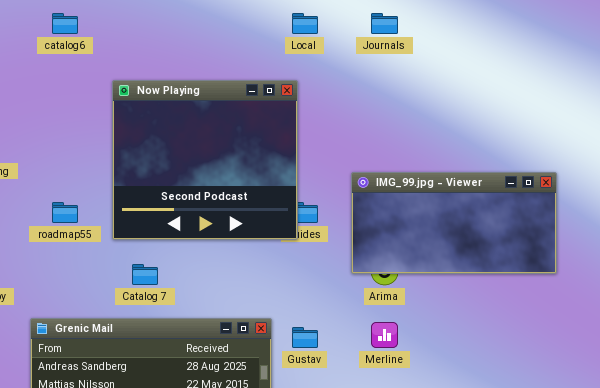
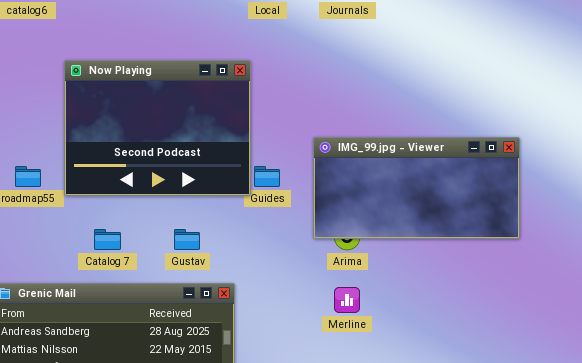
Now Playing: [112,80,298,240] -> [64,60,251,196], moved, resized
Gustav: [292,327,318,348] -> [174,229,200,250], moved

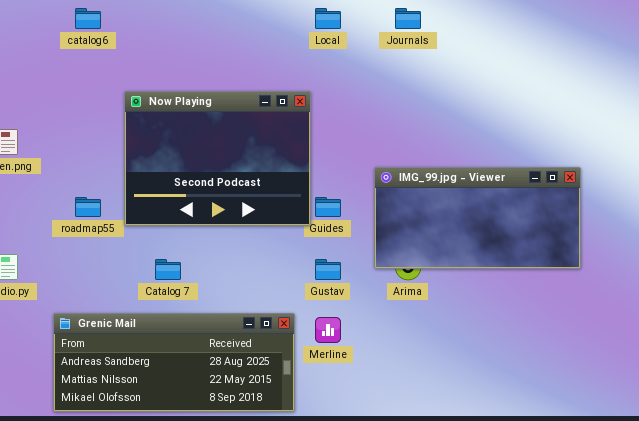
Gustav: [174,229,200,250] -> [315,259,341,280], moved
Merline: [334,287,360,313] -> [315,317,341,343], moved

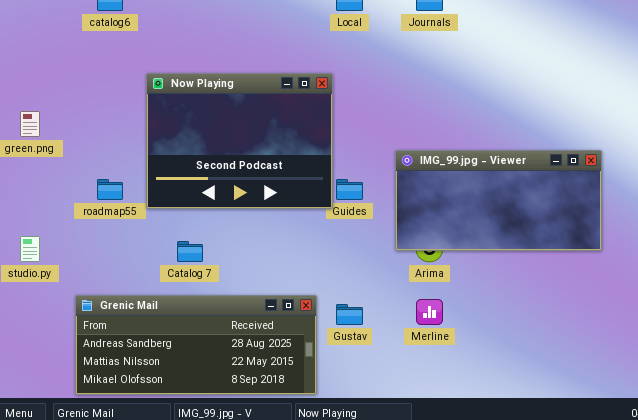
Gustav: [315,259,341,280] -> [336,304,363,325], moved
Merline: [315,317,341,343] -> [416,299,443,325], moved

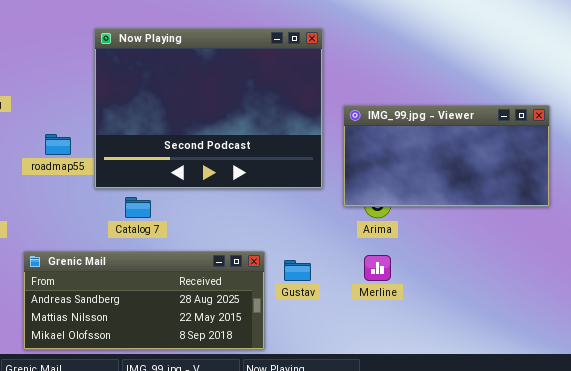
Now Playing: [146,73,333,209] -> [94,28,323,189], resized

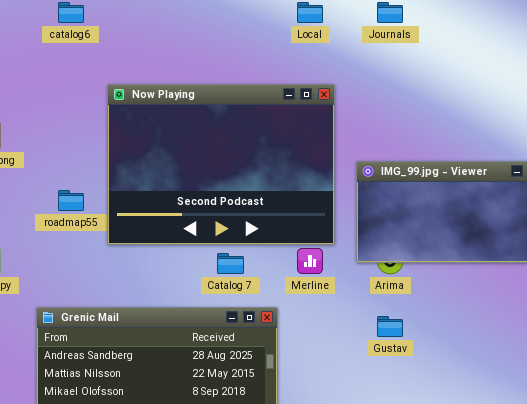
Catalog 7: [125,197,151,218] -> [217,253,244,274], moved
Merline: [364,255,391,281] -> [297,248,323,274], moved
Gustav: [284,260,311,281] -> [377,316,403,337], moved

